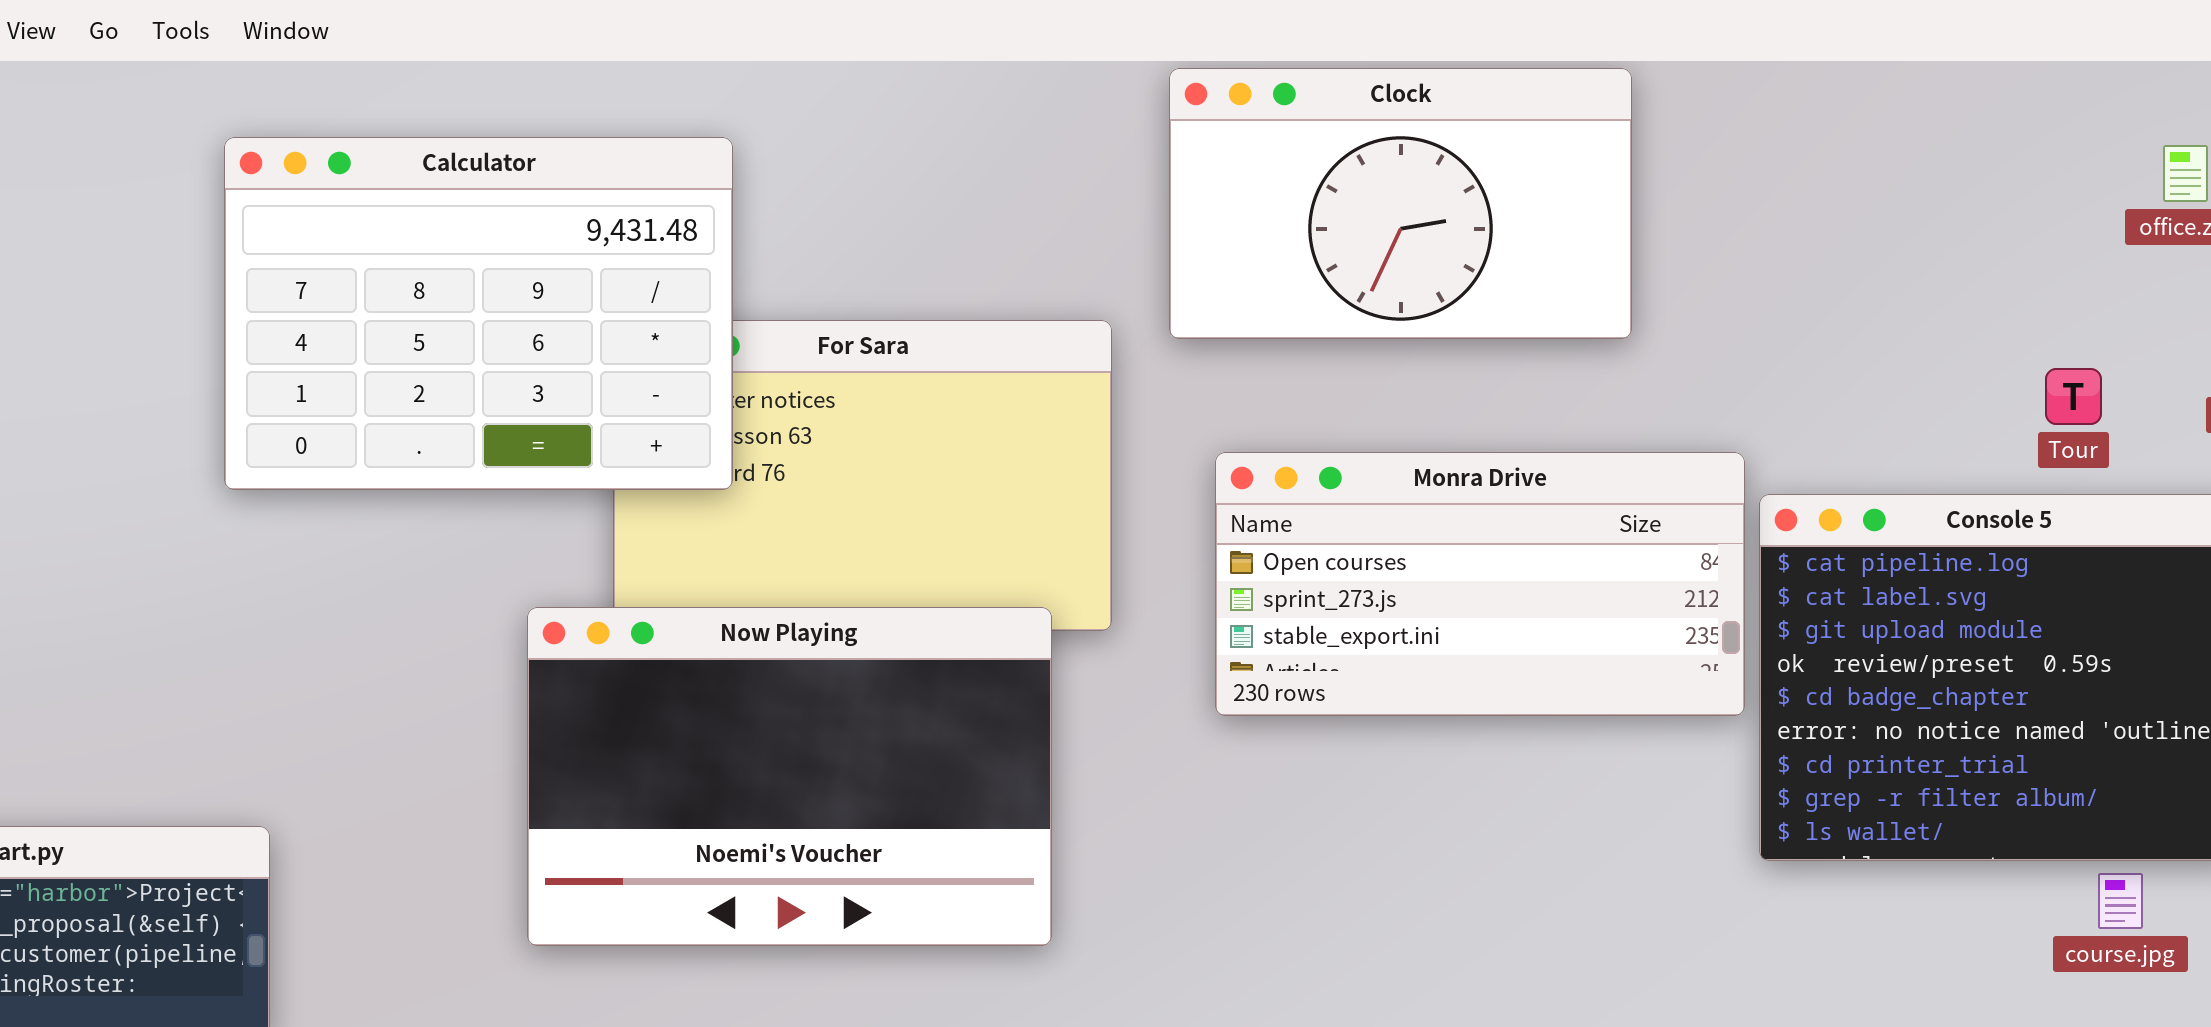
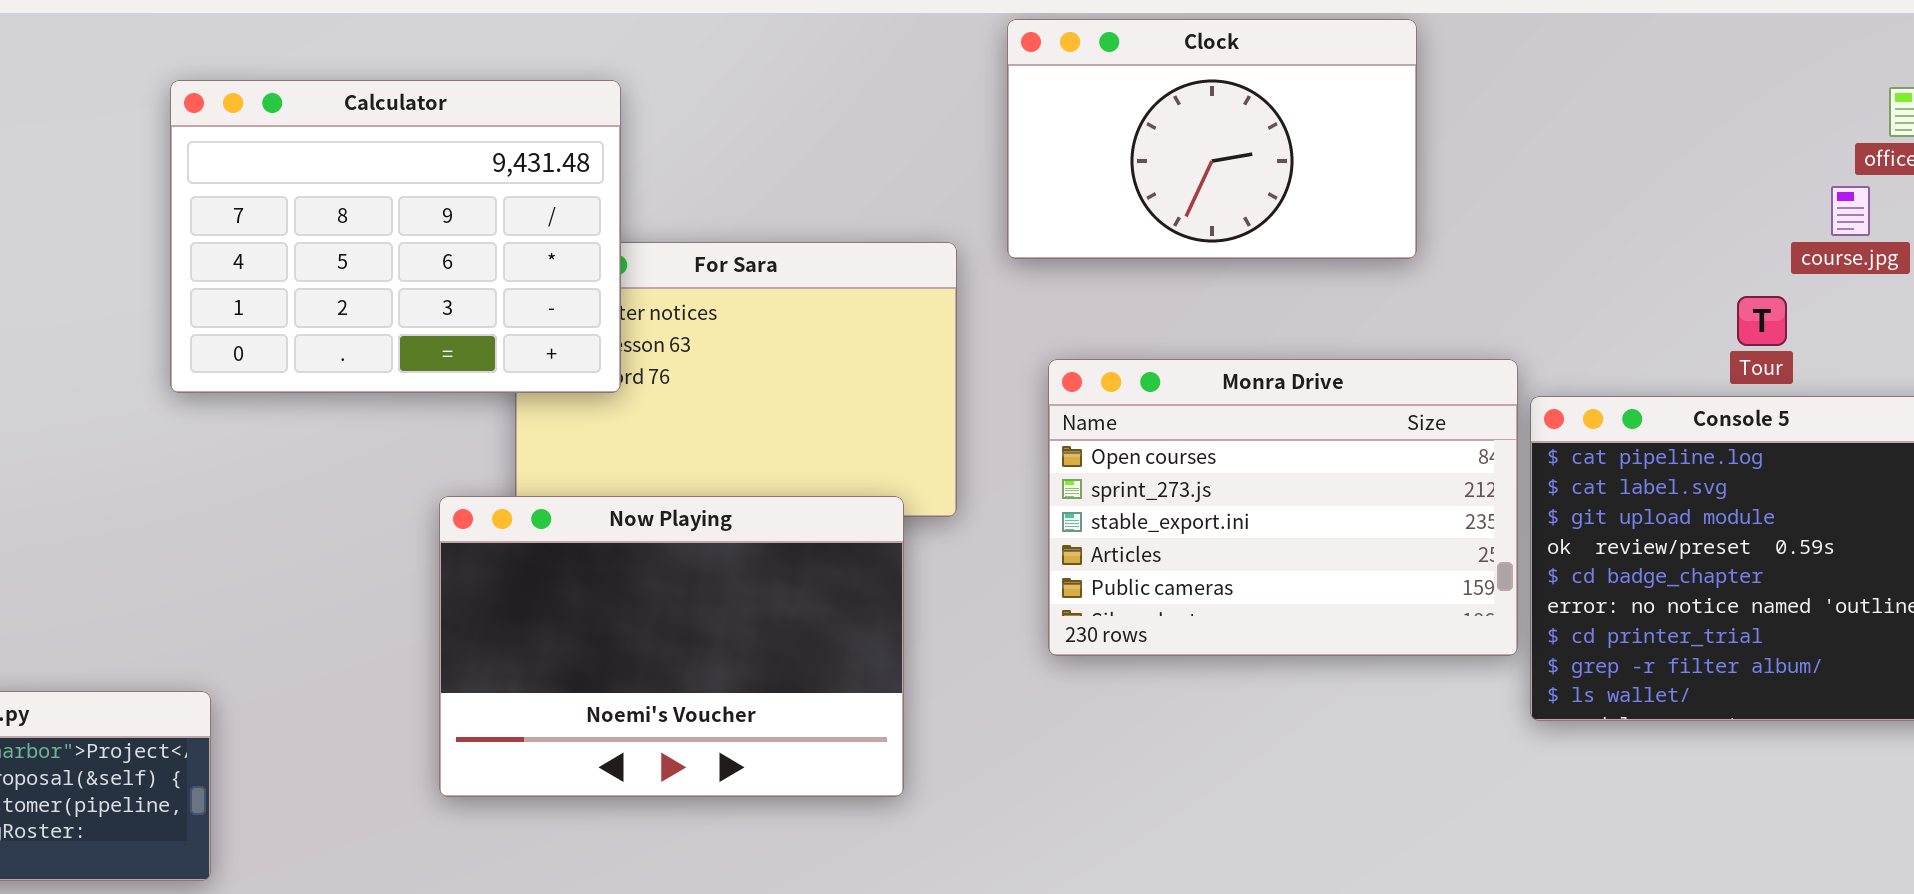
Tour: [2045,368,2102,425] -> [1737,296,1787,346], moved
Monra Drive: [1215,452,1745,716] -> [1048,359,1518,656], resized
course.jpg: [2098,873,2143,929] -> [1831,186,1870,236], moved

